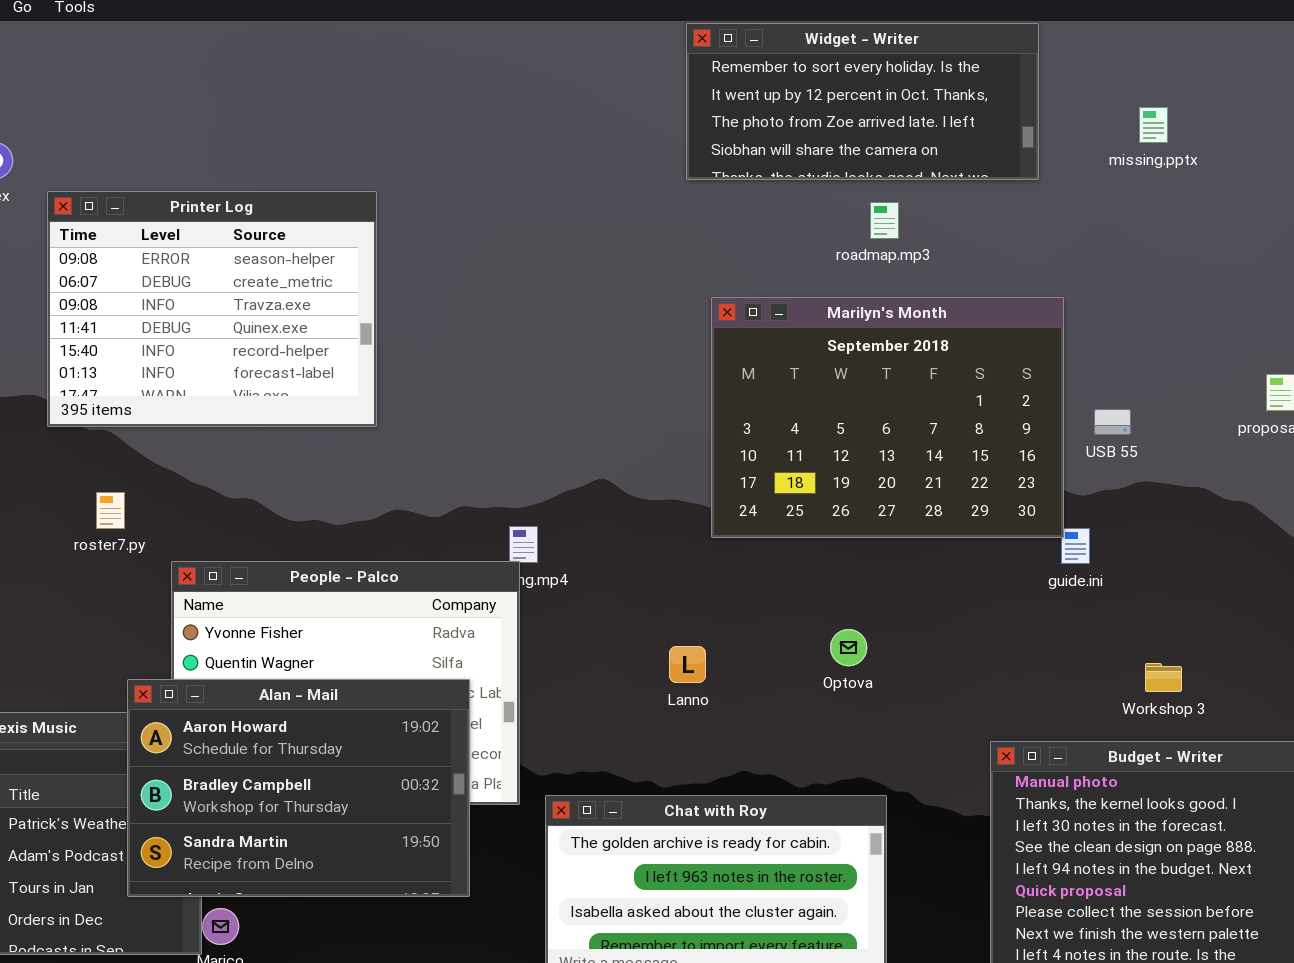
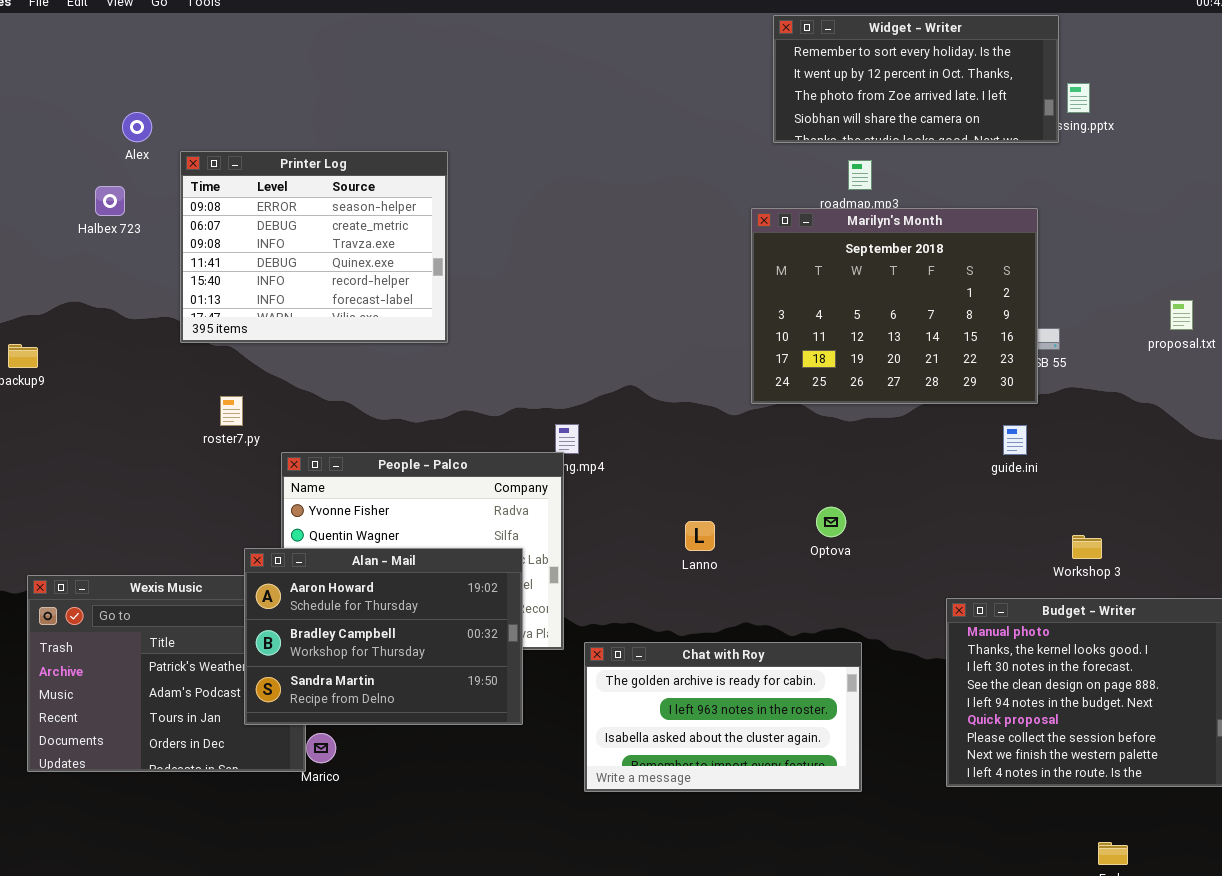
Widget - Writer: [686,23,1039,180] -> [773,15,1059,143], moved
Marilyn's Month: [711,297,1064,538] -> [751,208,1038,404], moved

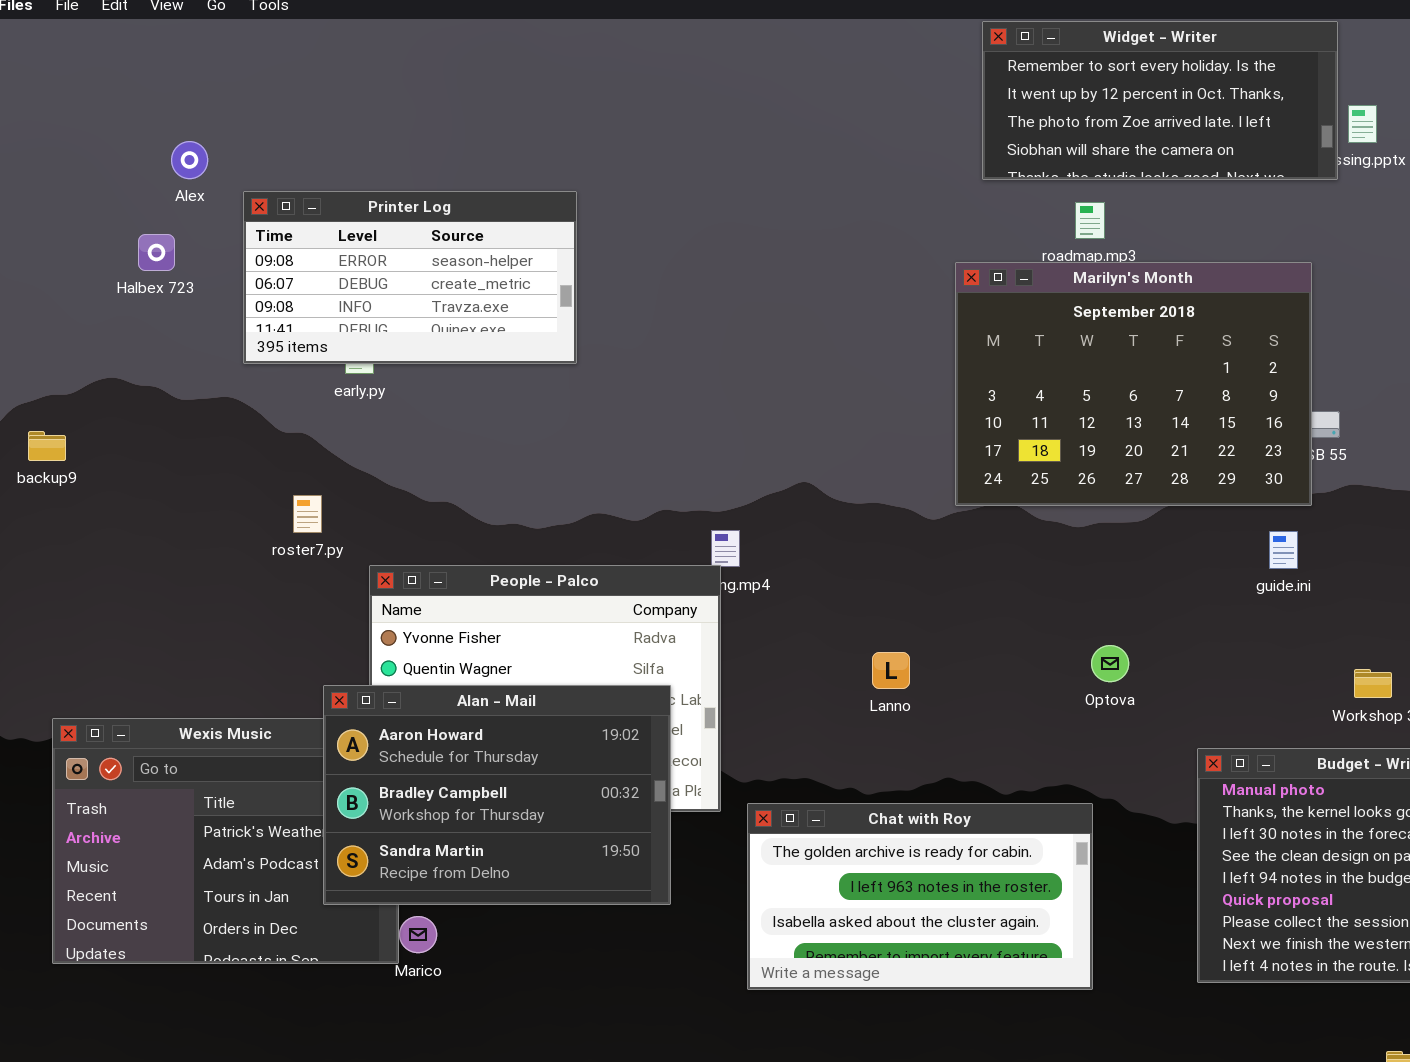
Printer Log: [180,151,448,343] -> [243,191,577,364], resized
Optova: [816,507,846,537] -> [1091,645,1129,682], moved

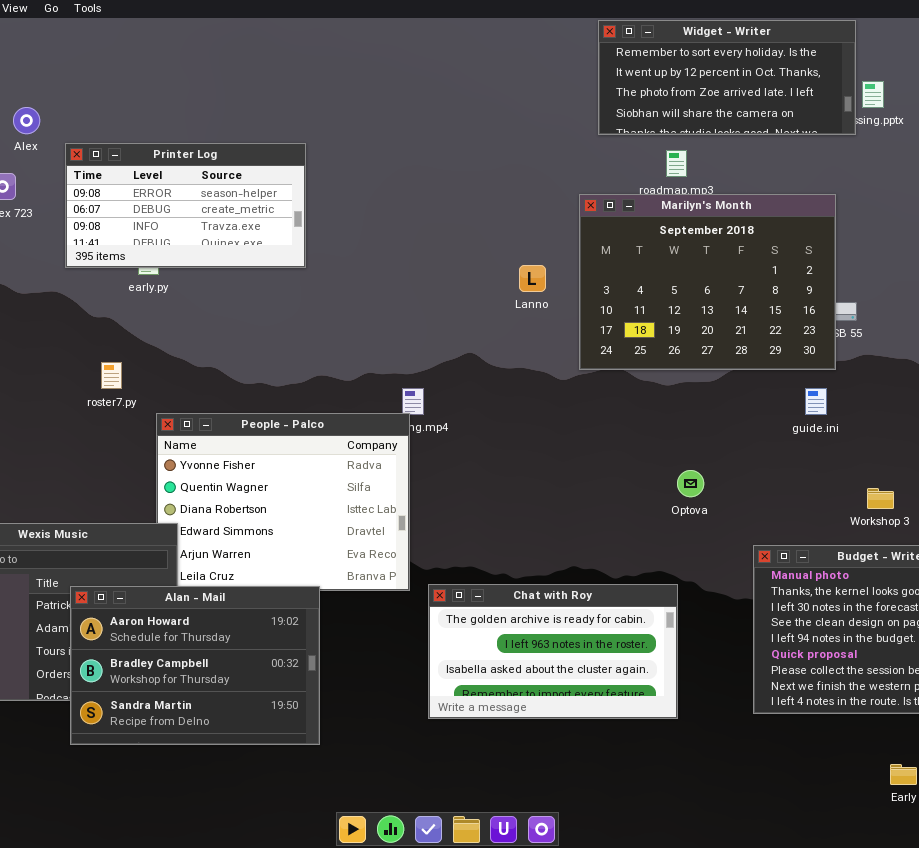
Lanno: [872,652,910,689] -> [519,265,546,292], moved
Alan - Mail: [323,685,671,905] -> [70,586,320,745], moved

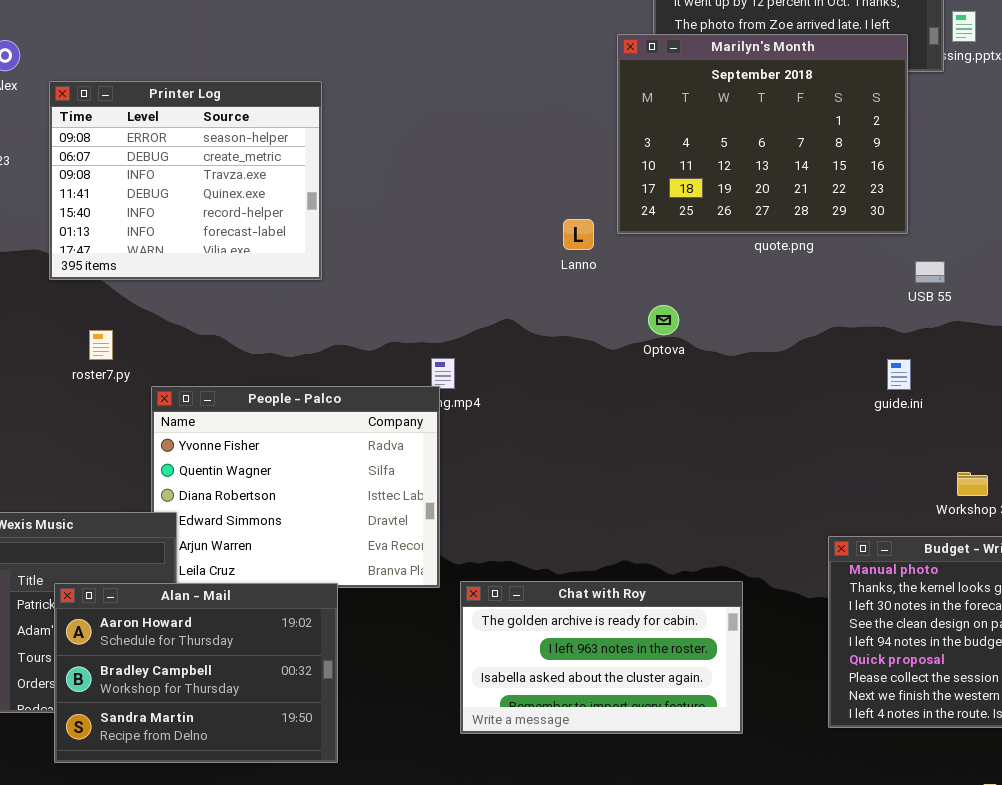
Printer Log: [65,143,306,268] -> [49,81,322,280], resized
Marilyn's Month: [579,194,836,370] -> [617,34,908,234], moved
Optova: [677,470,704,497] -> [648,305,679,335], moved

